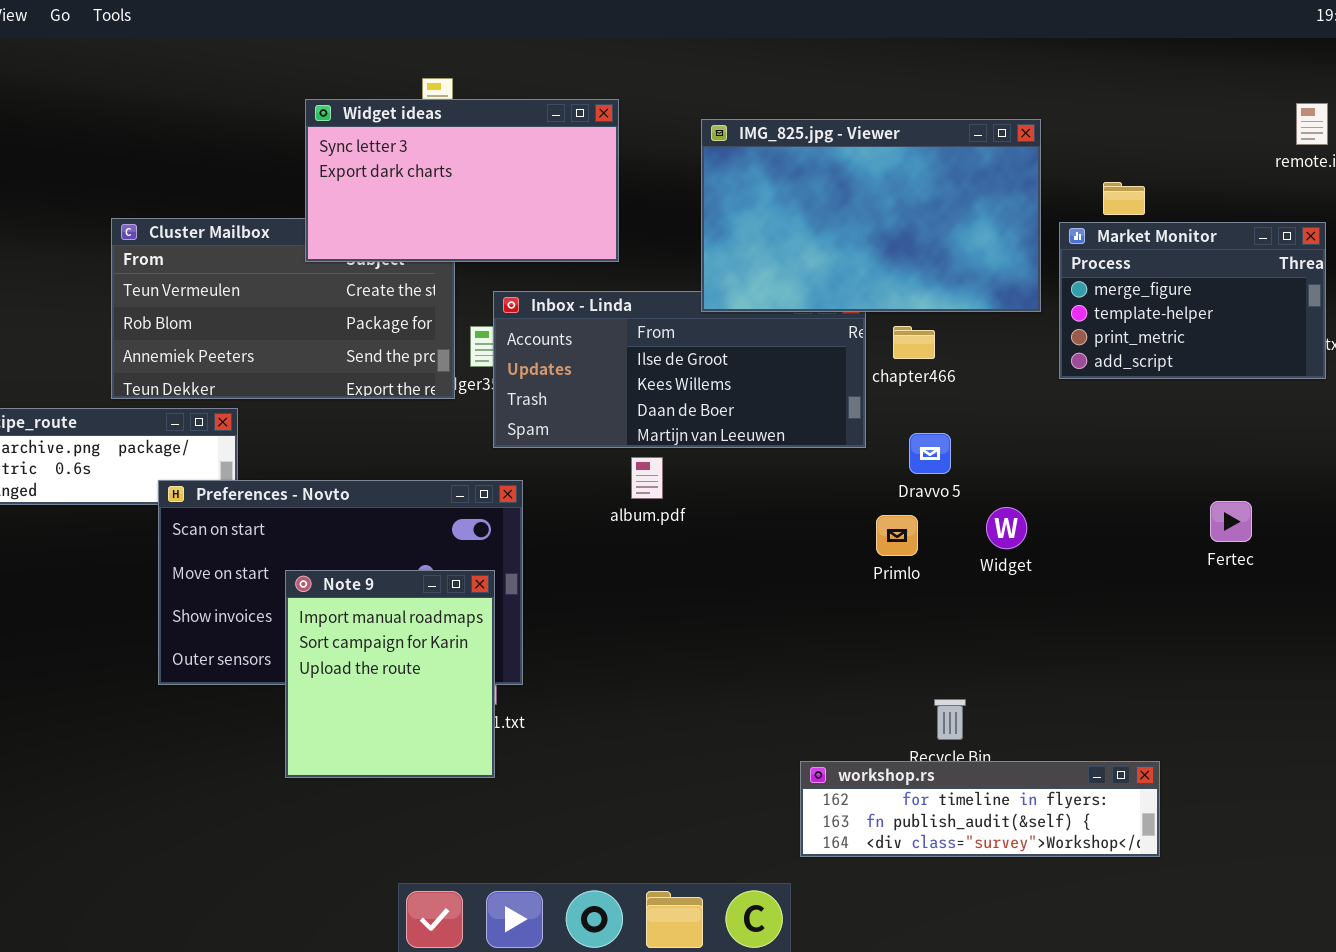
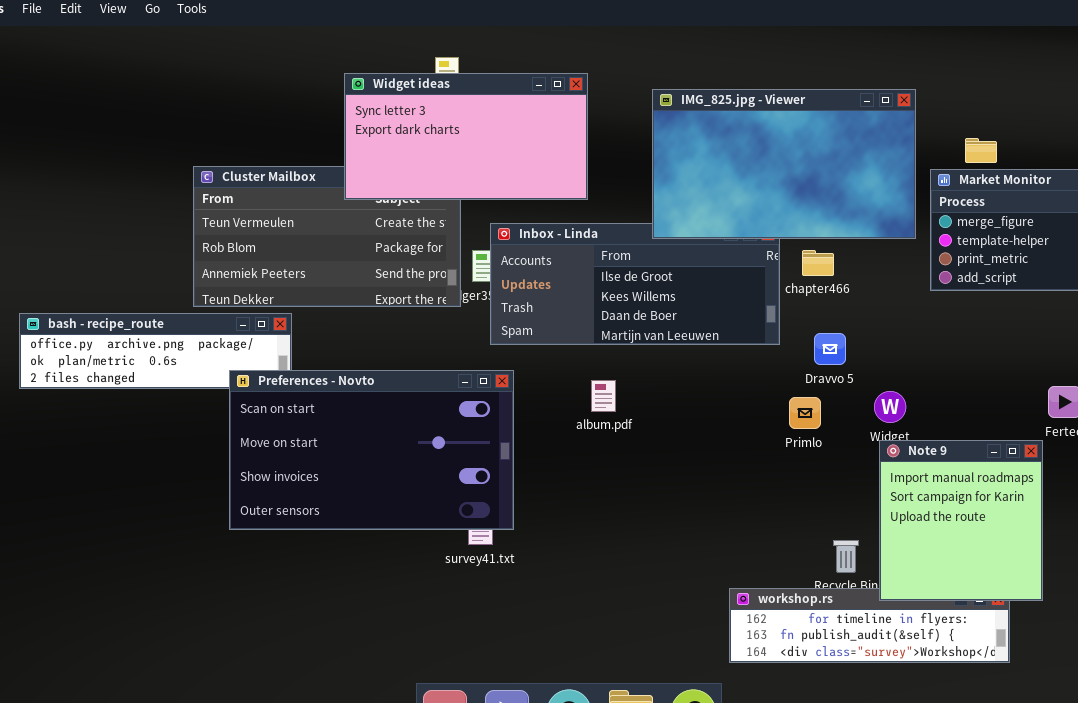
album.pdf: [631,457,663,499] -> [591,380,616,412], moved
Note 9: [285,570,495,778] -> [879,440,1043,601], moved

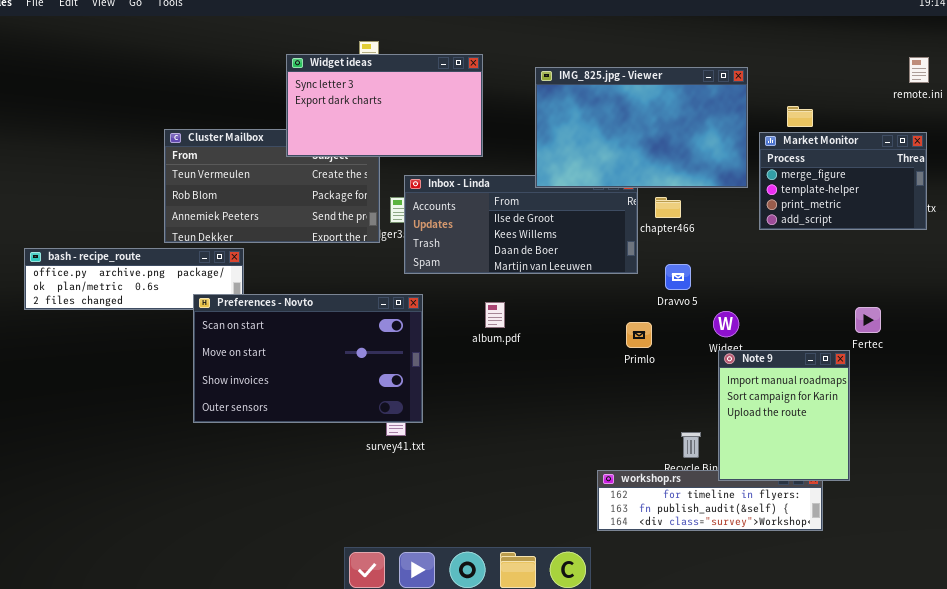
Primlo: [789,397,821,429] -> [626,322,652,348], moved

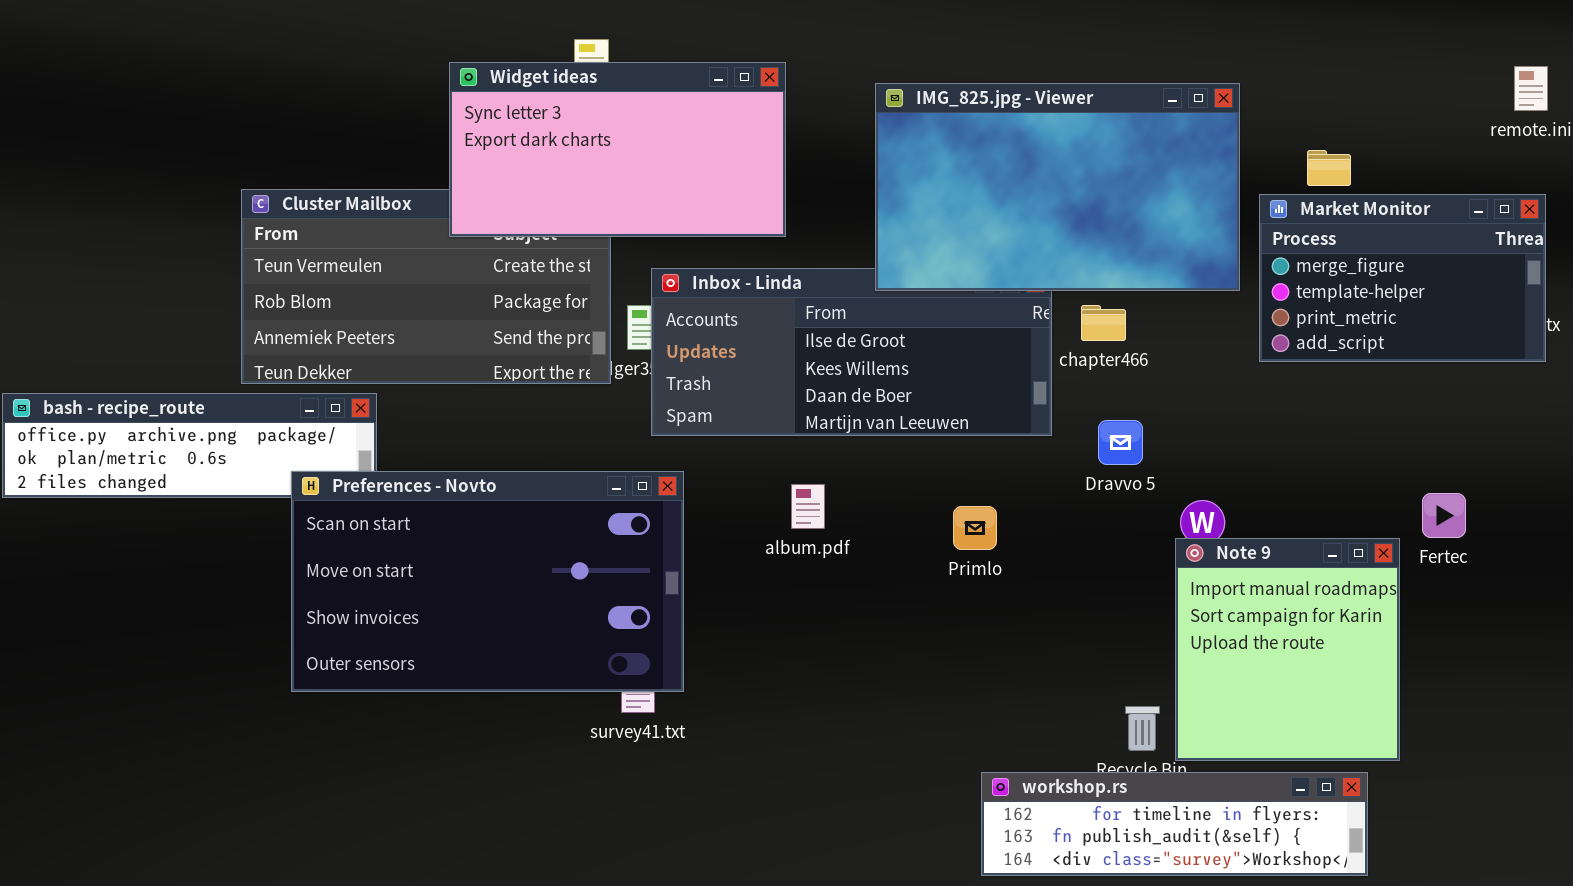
Primlo: [626,322,652,348] -> [953,506,997,550], moved
Note 9: [718,350,850,481] -> [1175,538,1400,761], moved

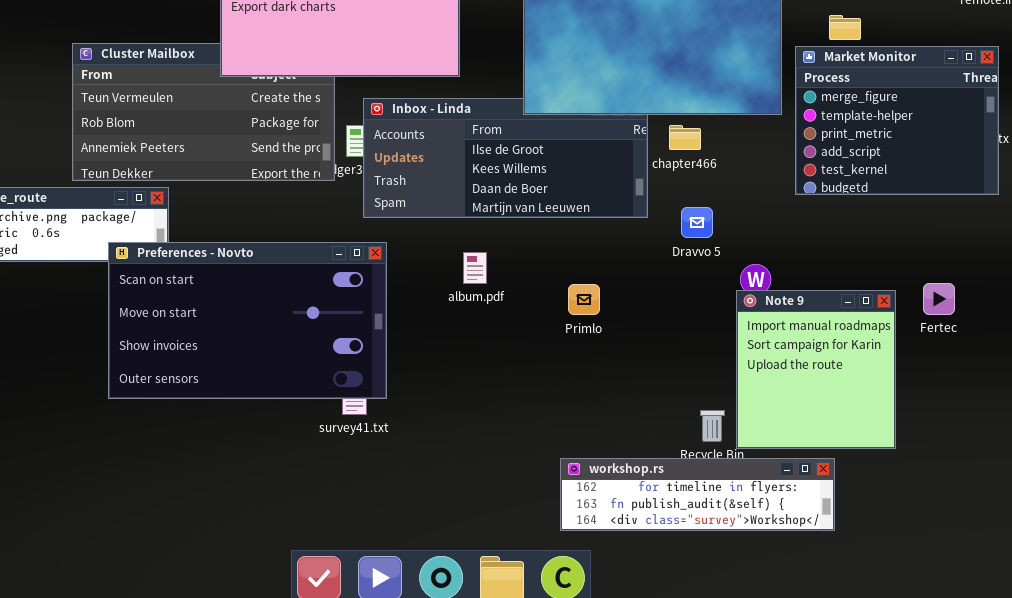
Market Monitor: [1259,194,1546,362] -> [795,46,999,195], resized
Fertec: [1422,493,1466,538] -> [923,283,955,315], moved
Primlo: [953,506,997,550] -> [568,284,600,315], moved
workshop.rs: [981,772,1368,876] -> [560,458,835,531], moved

